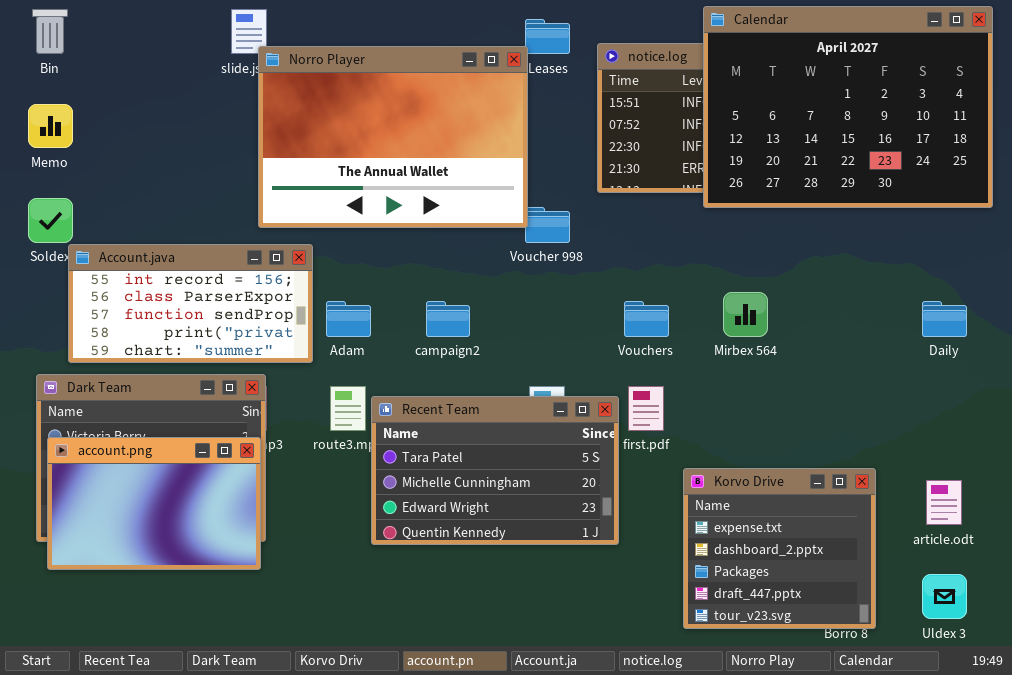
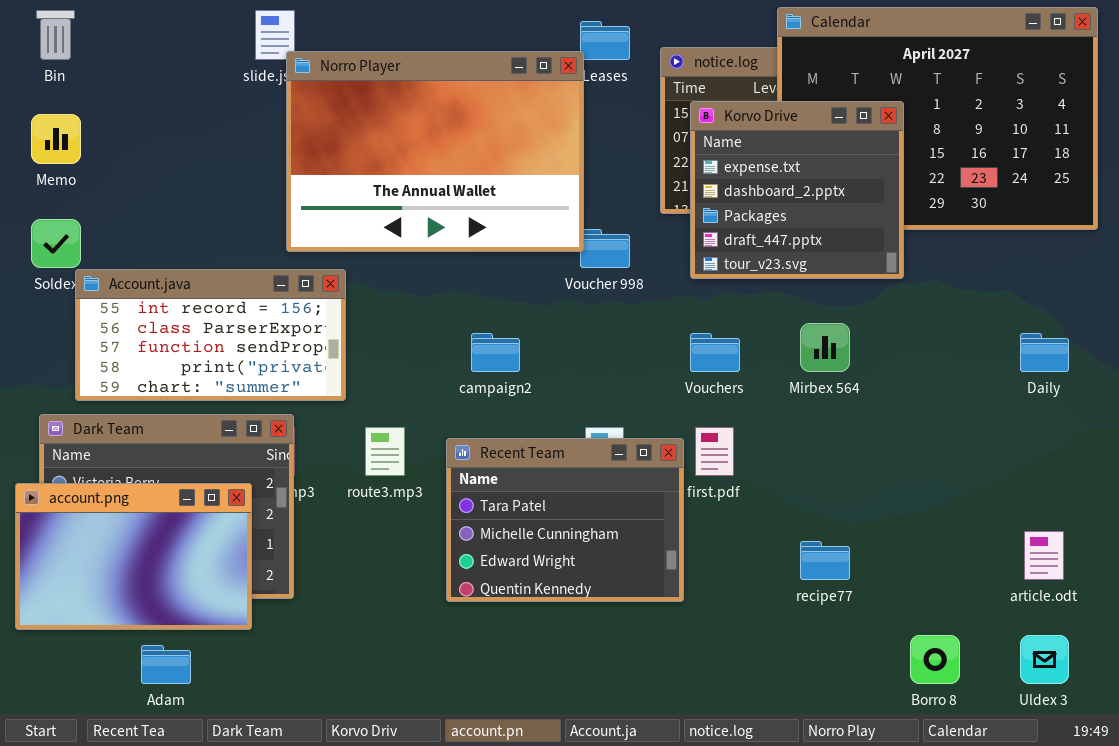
Adam: [326,301,371,337] -> [141,645,191,684], moved
Recent Team: [371,396,619,545] -> [446,438,684,602], resized
account.png: [47,437,261,570] -> [15,483,252,630], moved
Korvo Drive: [683,468,876,629] -> [690,101,904,279], moved

